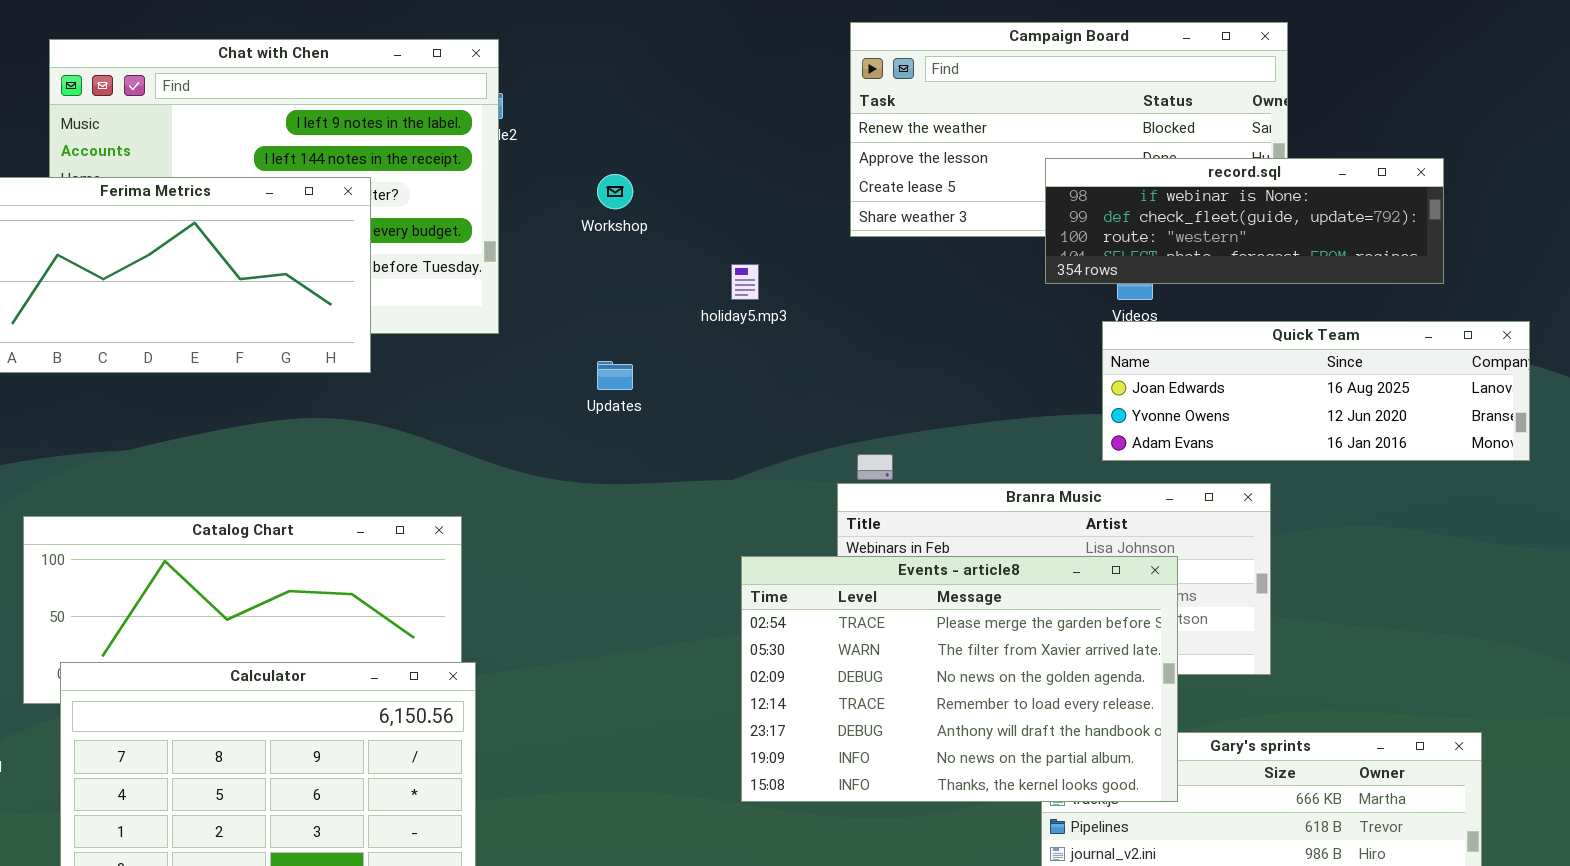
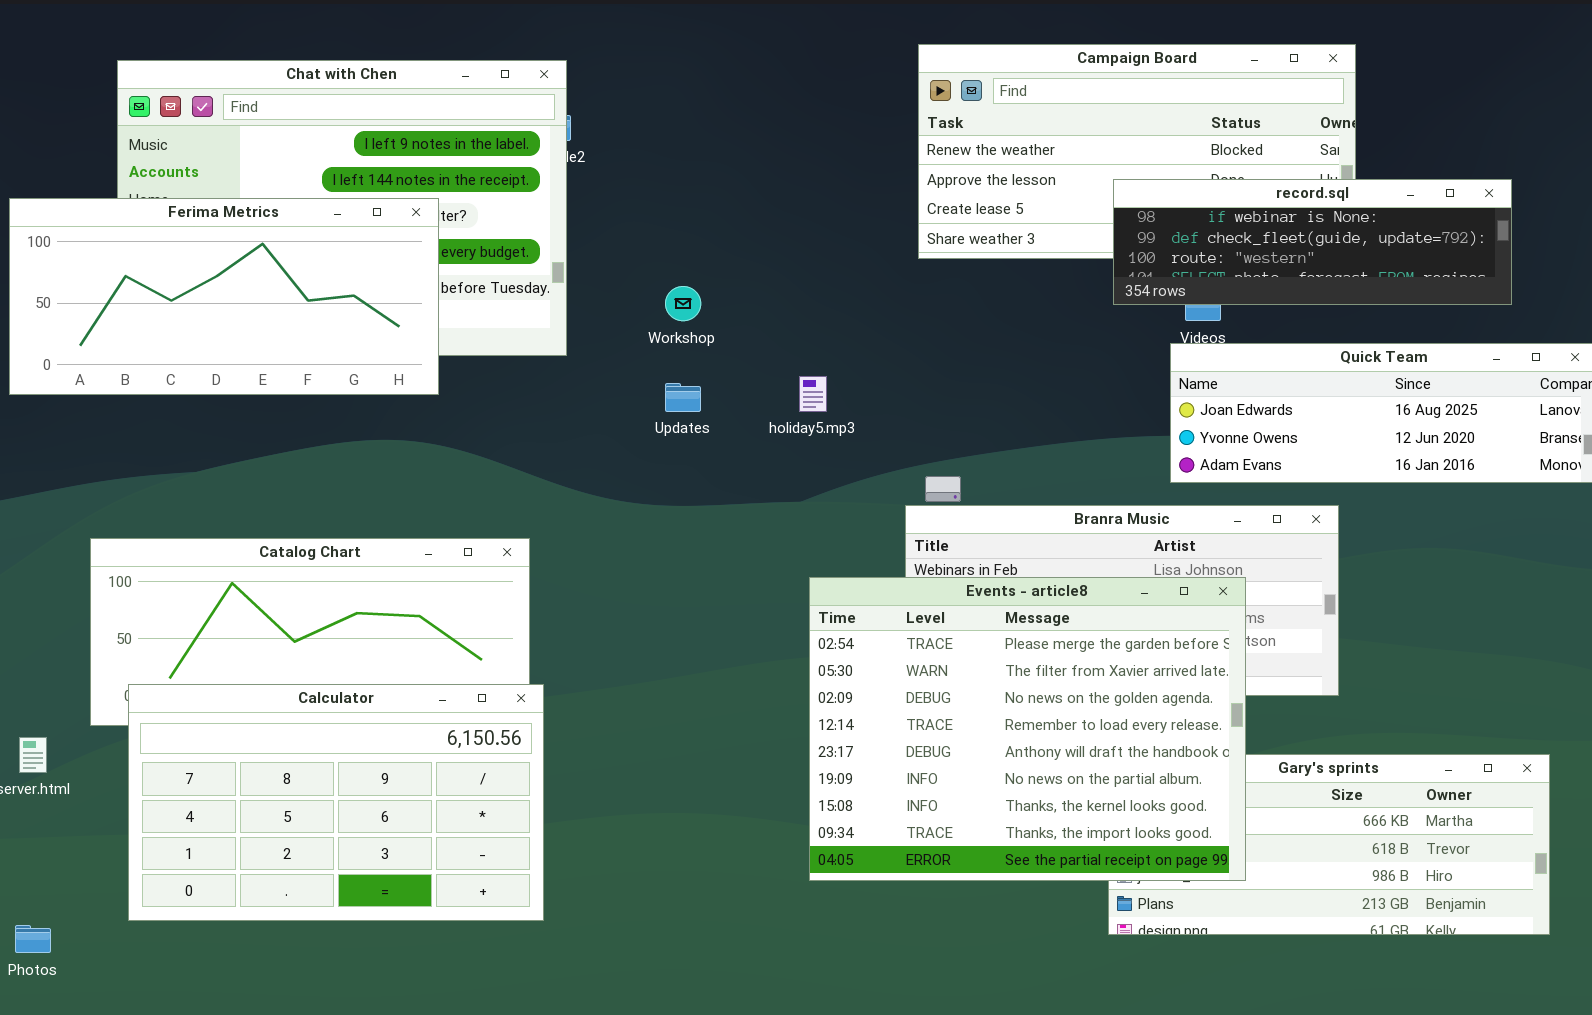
Workshop: [597,174,633,209] -> [665,286,701,321], moved
holiday5.mp3: [731,264,759,300] -> [799,376,827,412], moved
Events - article8: [741,556,1178,802] -> [809,577,1246,881], resized

